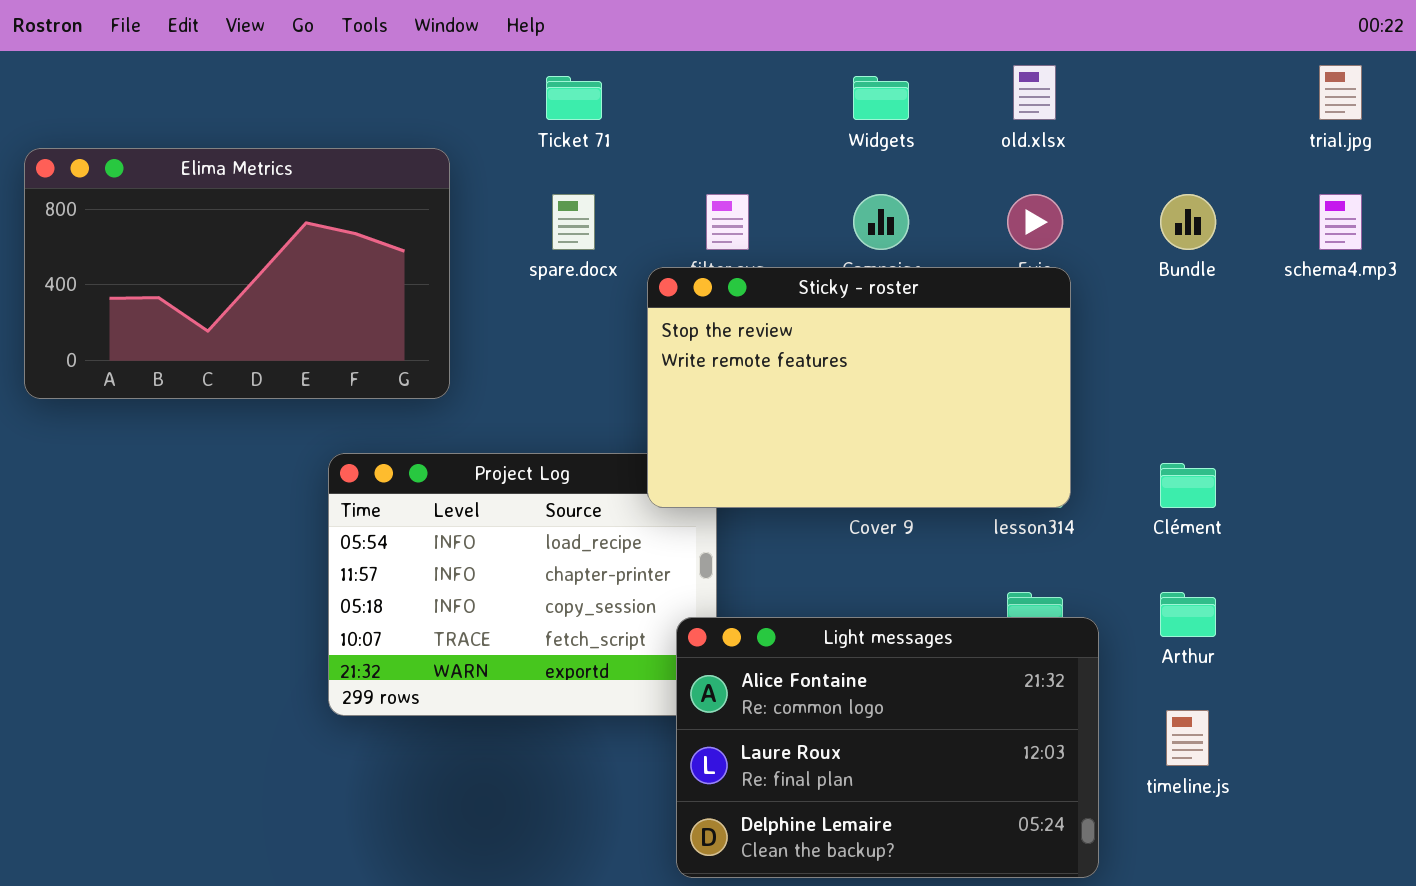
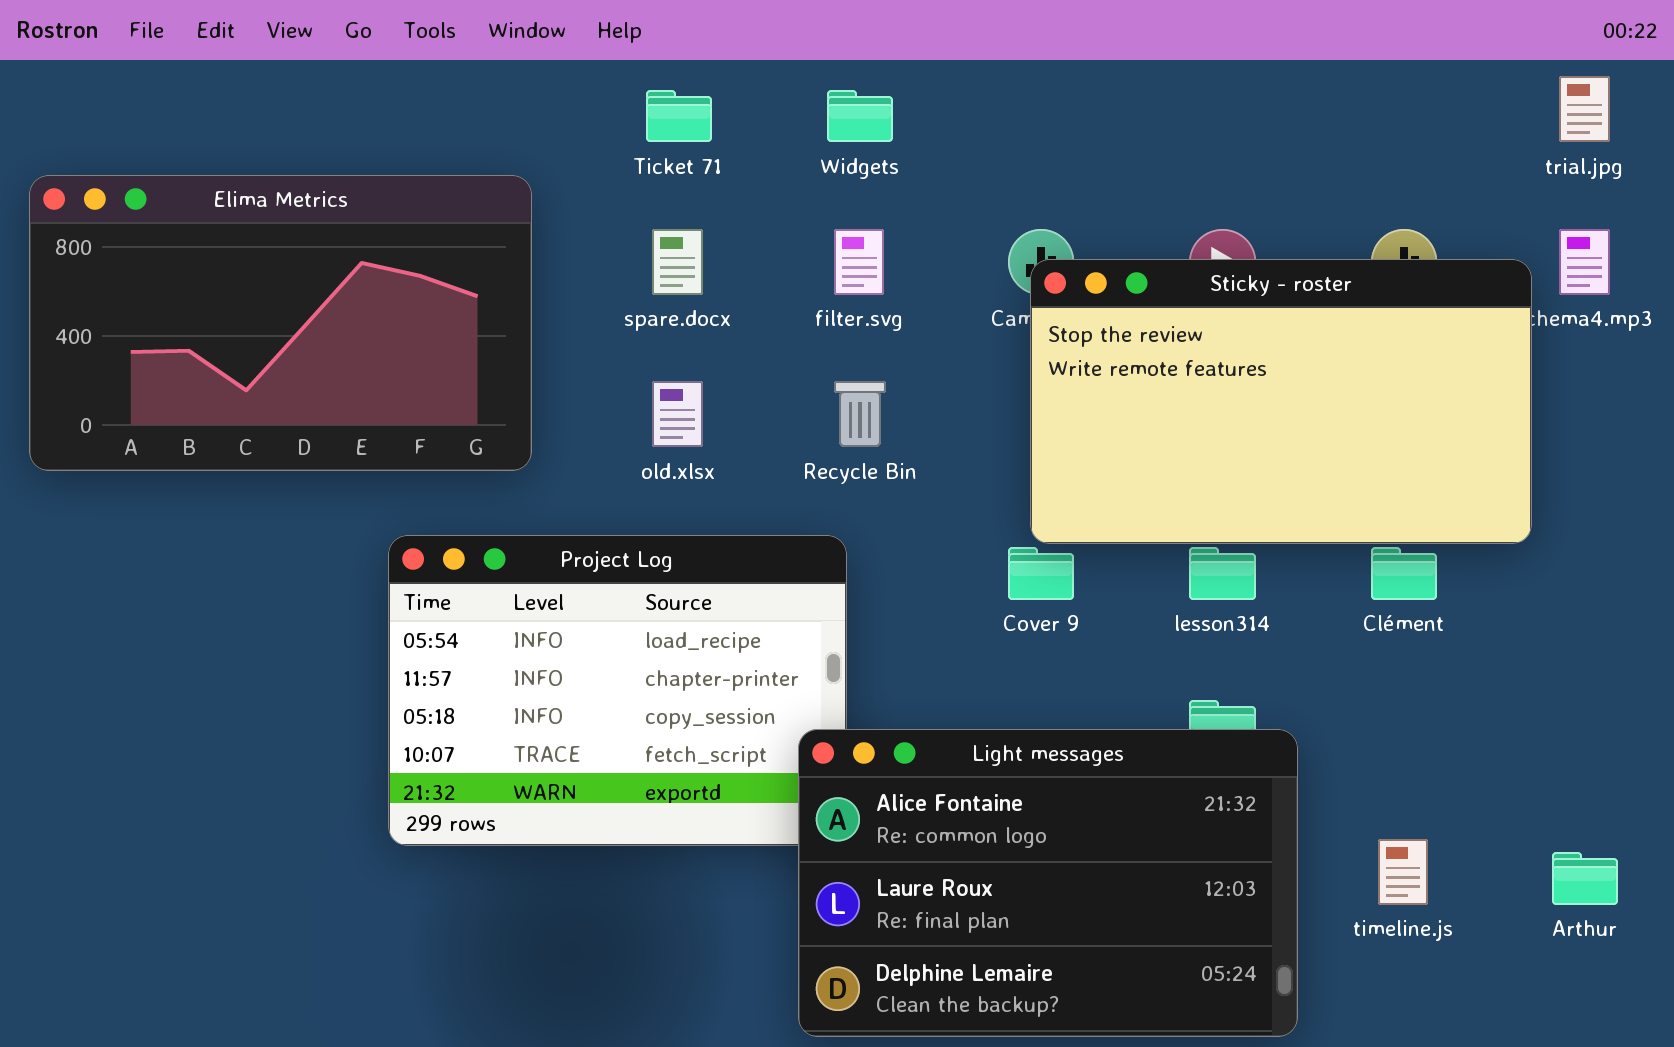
old.xlsx: [1013,65,1056,120] -> [652,381,703,447], moved
Widgets: [853,76,909,120] -> [827,90,893,142], moved
Sticky - roster: [647,267,1071,508] -> [1030,259,1532,544], moved
Arthur: [1160,592,1216,637] -> [1552,852,1618,905], moved

